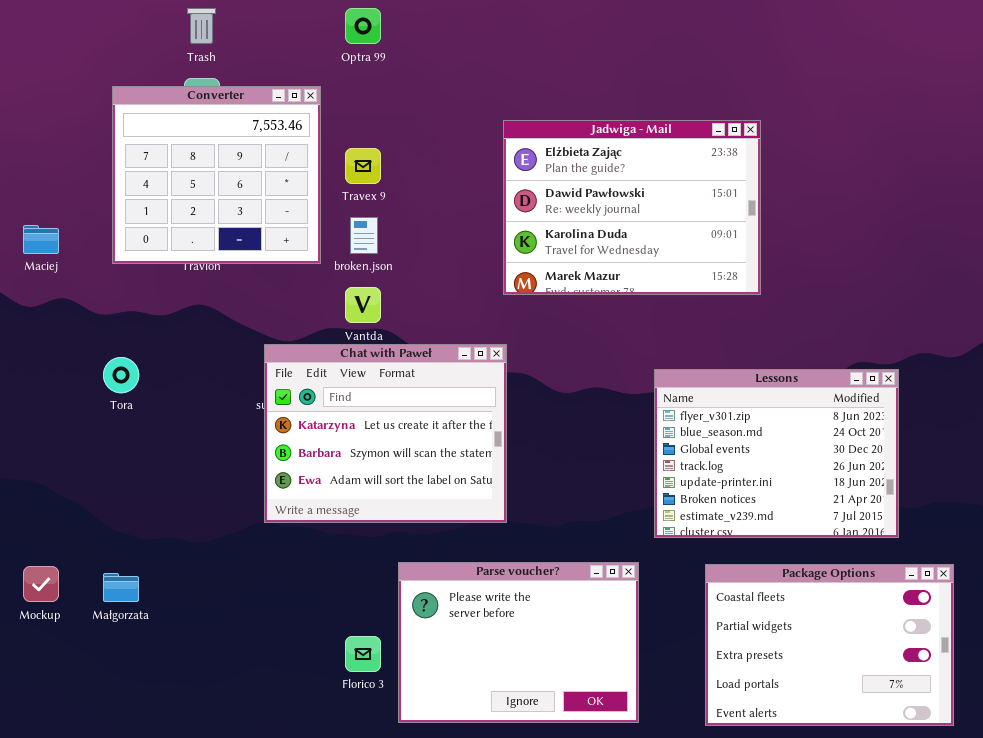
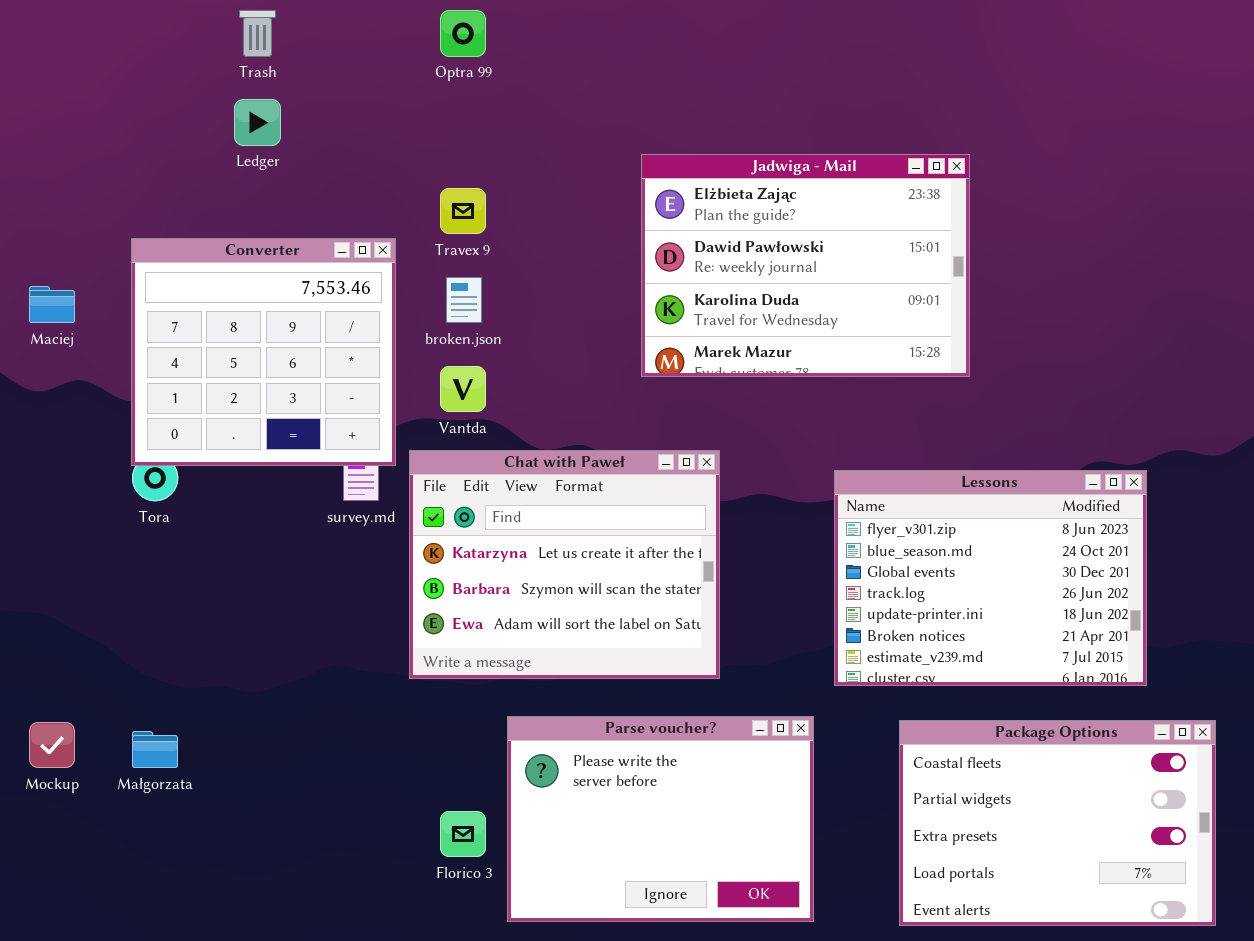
Converter: [112,86,321,264] -> [131,238,396,466], moved
Chat with Paweł: [264,344,507,523] -> [409,450,720,679], moved

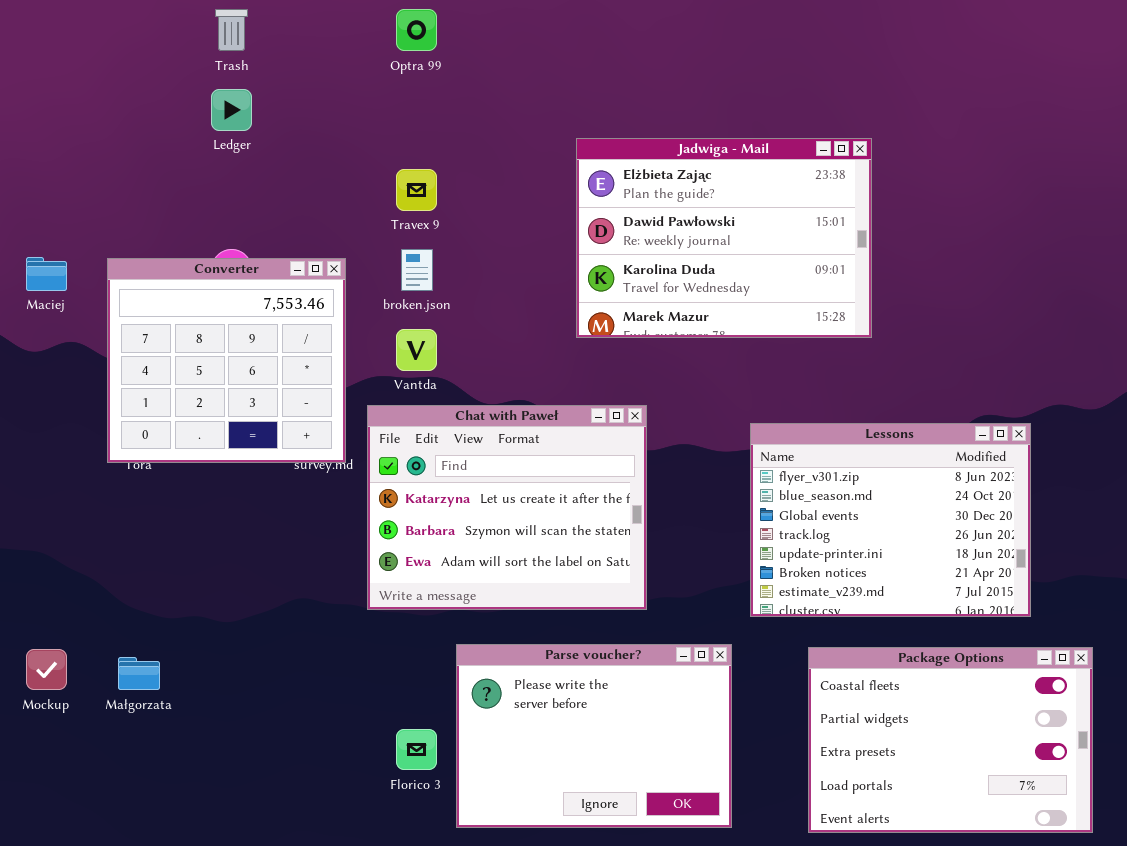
Converter: [131,238,396,466] -> [107,258,346,463], moved

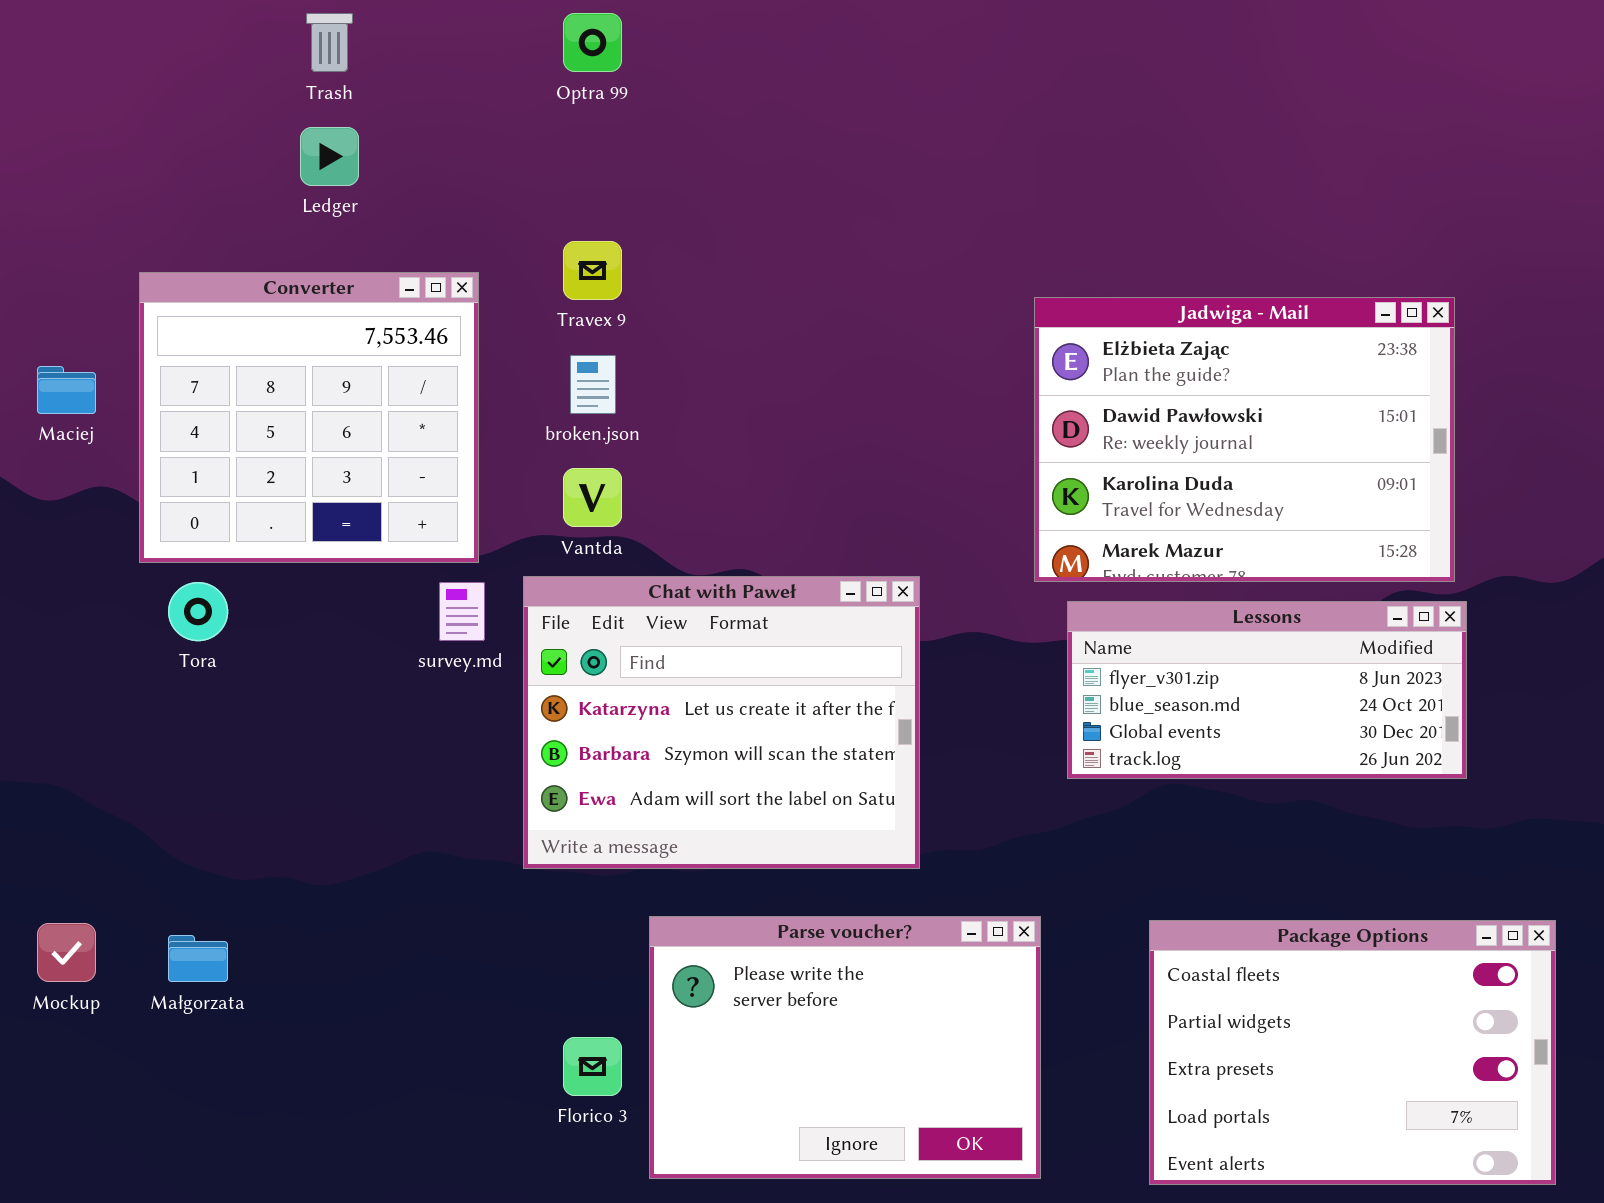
Jadwiga - Mail: [576,138,872,338] -> [1034,297,1455,582], moved
Converter: [107,258,346,463] -> [139,272,479,563], moved
Lessons: [750,423,1031,617] -> [1067,601,1467,779], resized

